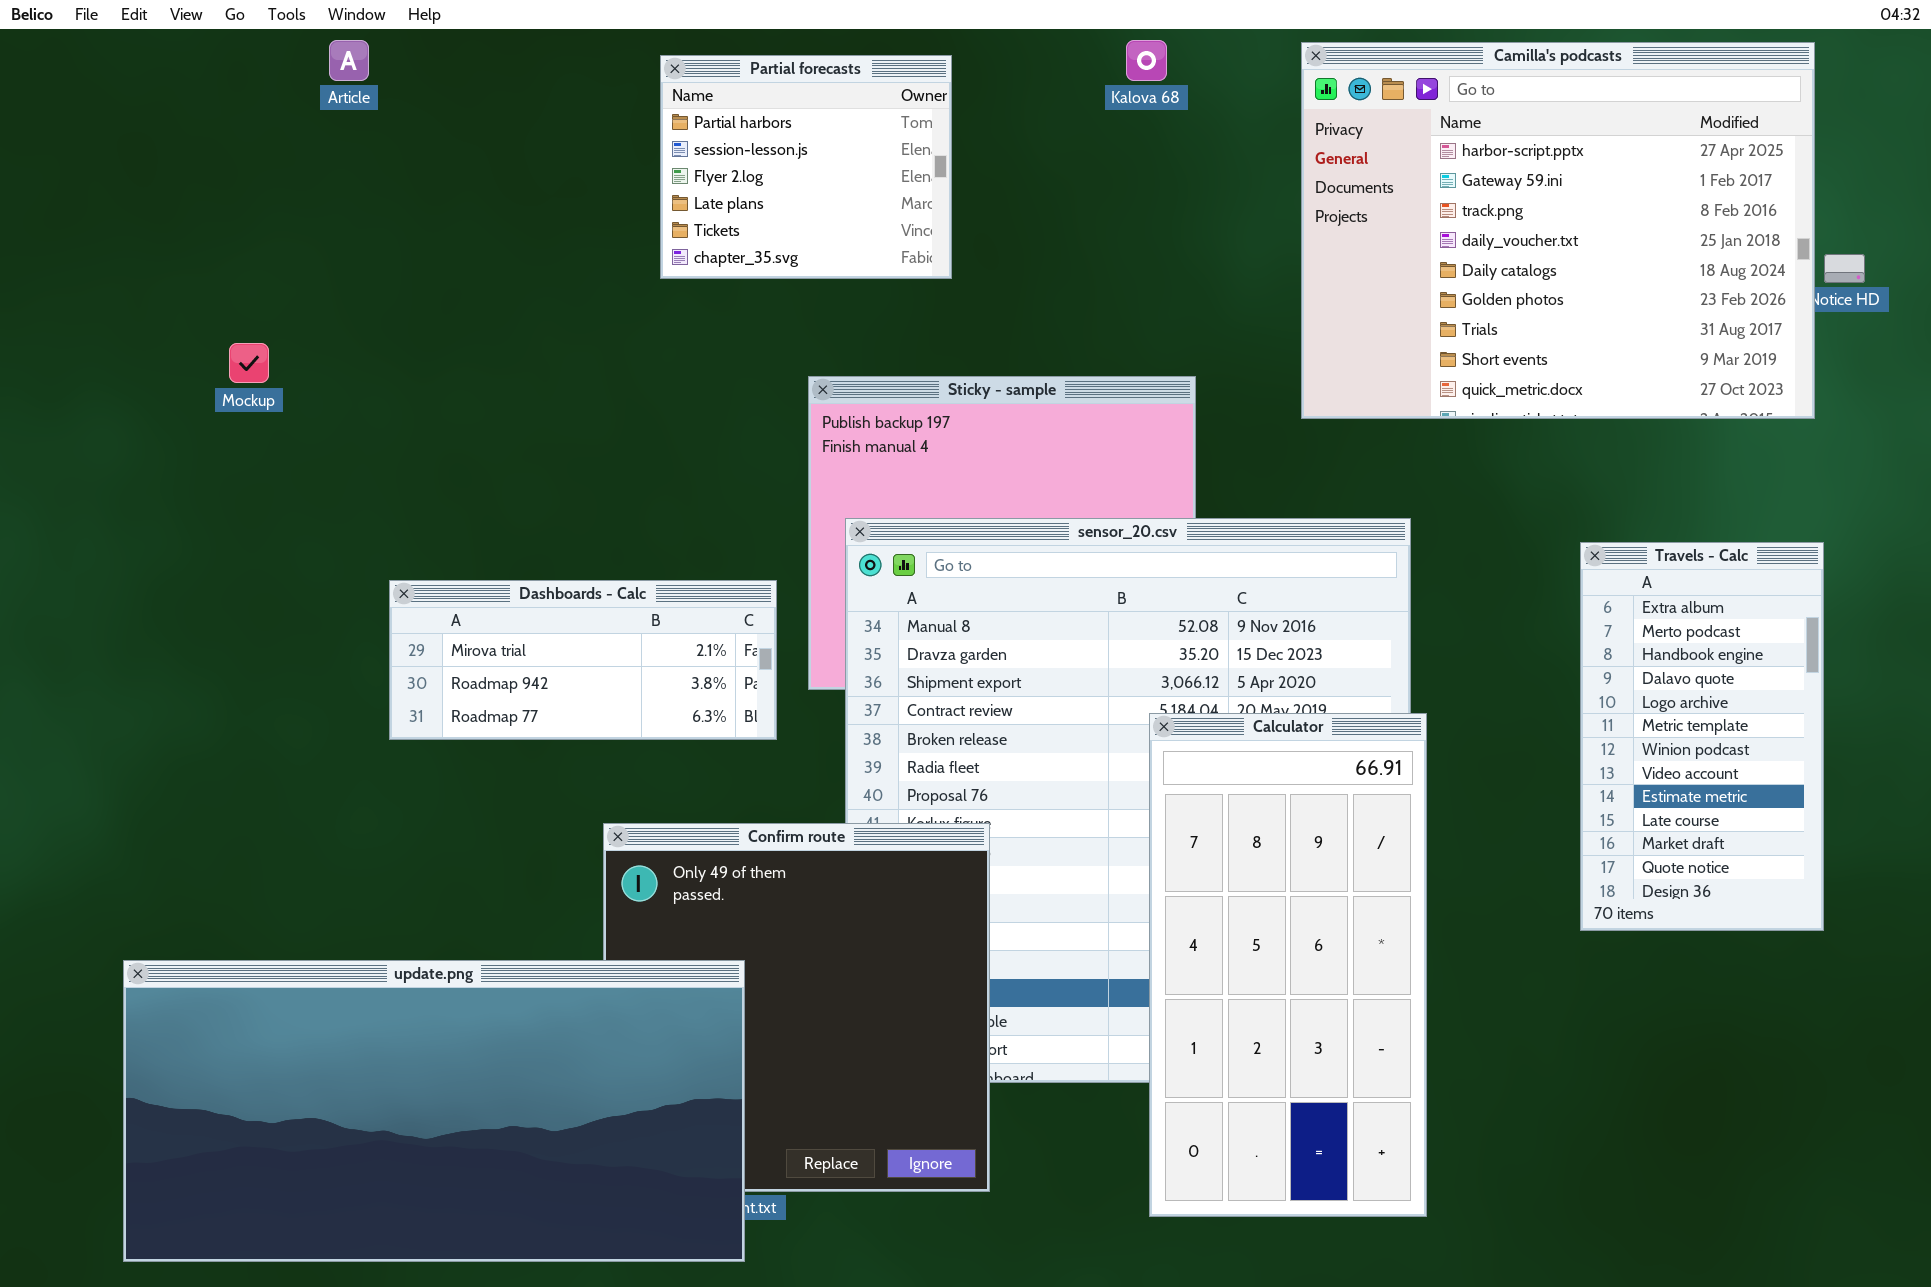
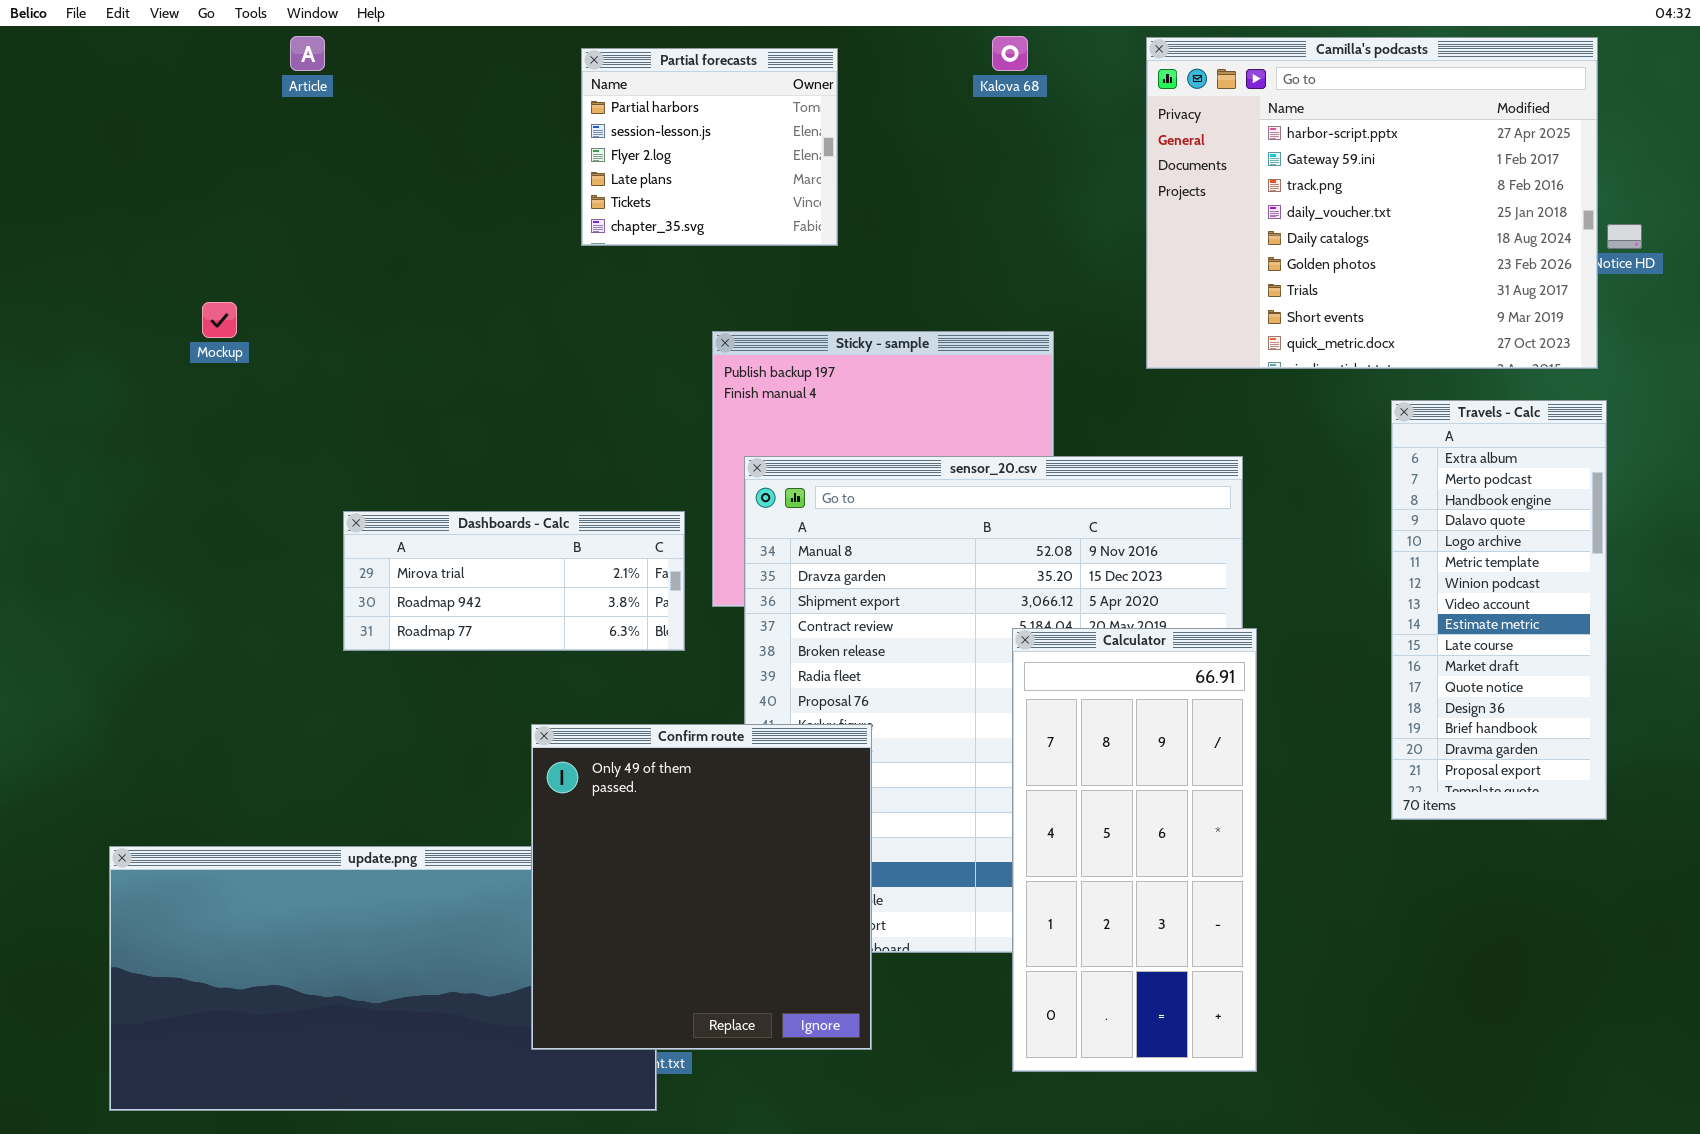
Travels - Calc: [1580,542,1824,931] -> [1391,400,1607,820], resized
Confirm route: [603,823,990,1192] -> [531,724,872,1050], raised

